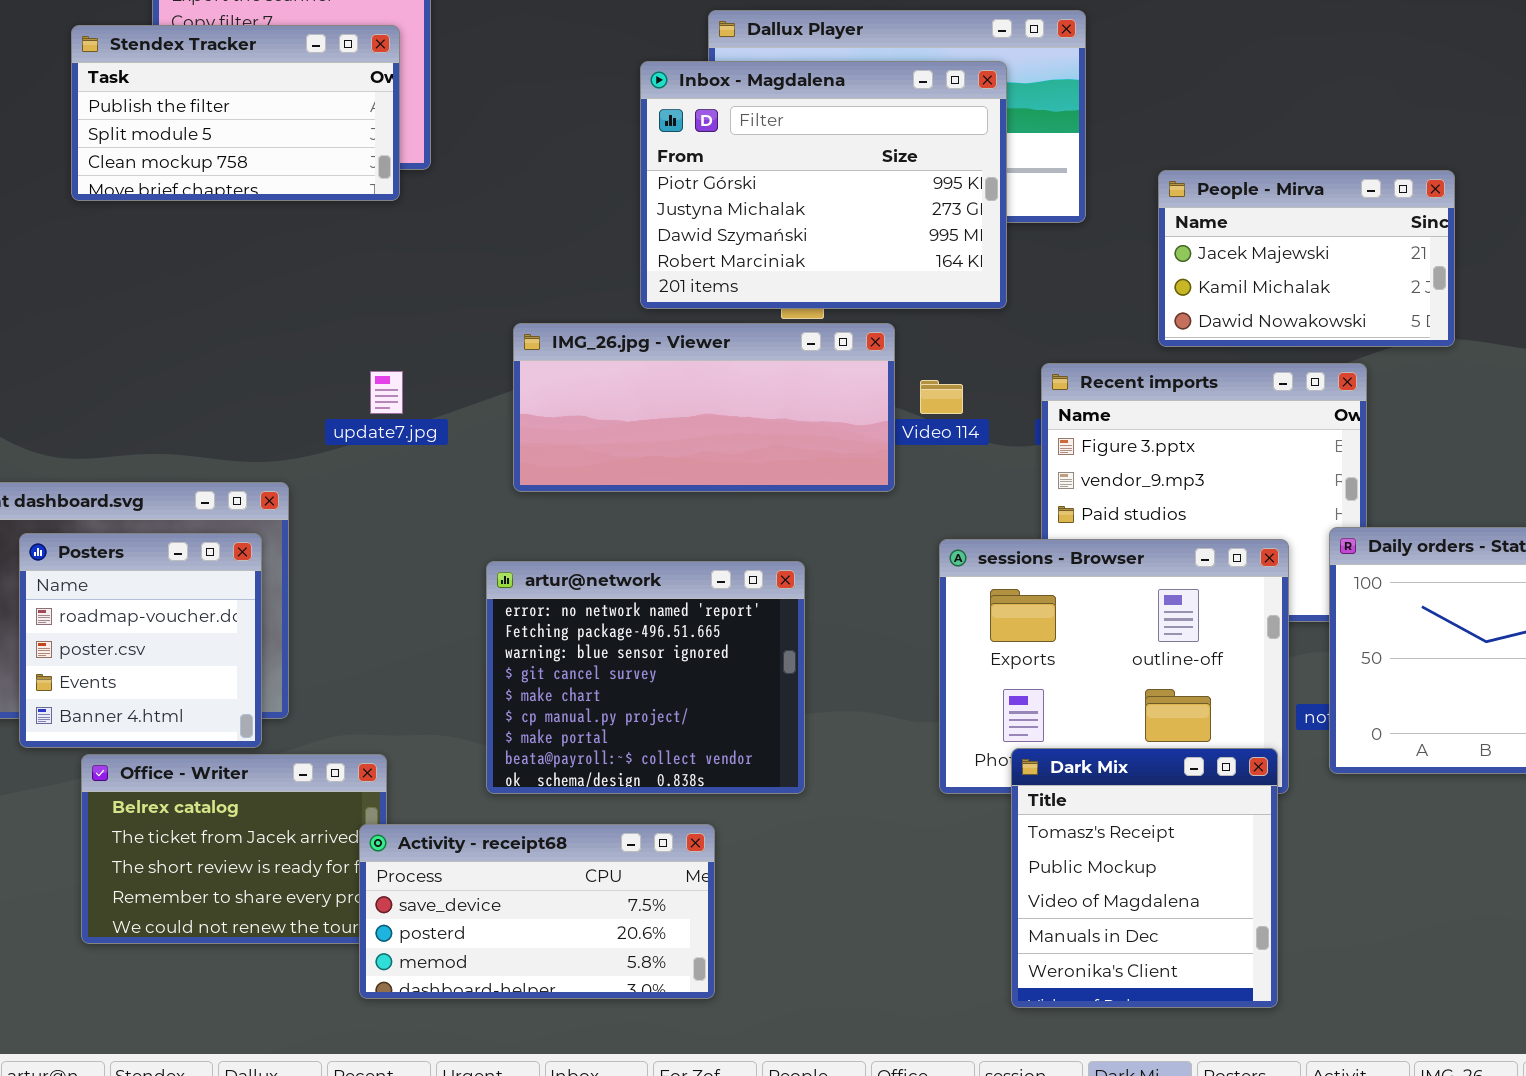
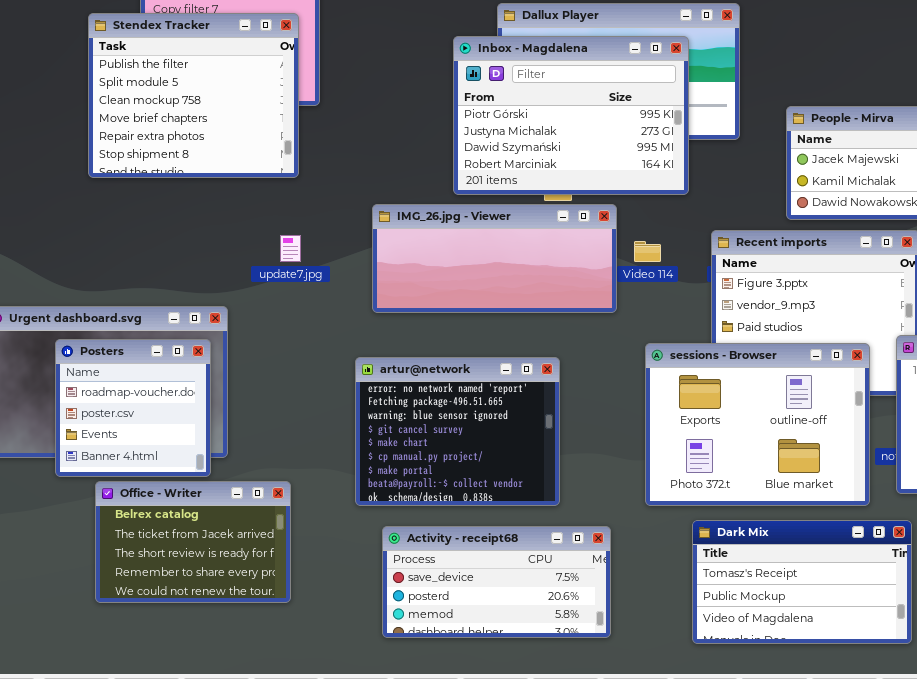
Stendex Tracker: [71,25,400,201] -> [88,13,299,178], resized
Dark Mix: [1011,748,1278,1008] -> [692,520,912,644], resized
Activity - receipt68: [359,824,715,999] -> [382,526,611,638], moved

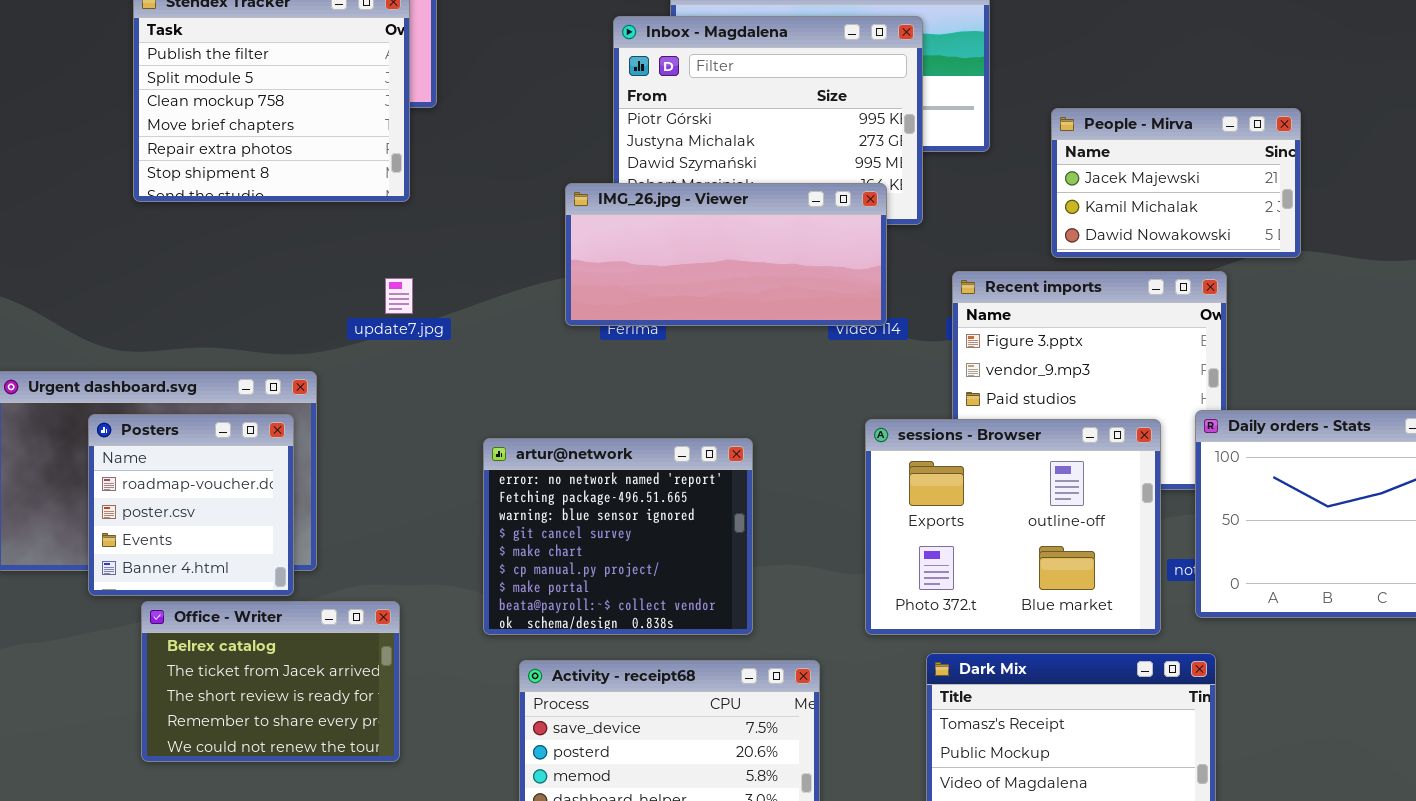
IMG_26.jpg - Viewer: [372,204,617,313] -> [565,183,887,326], moved

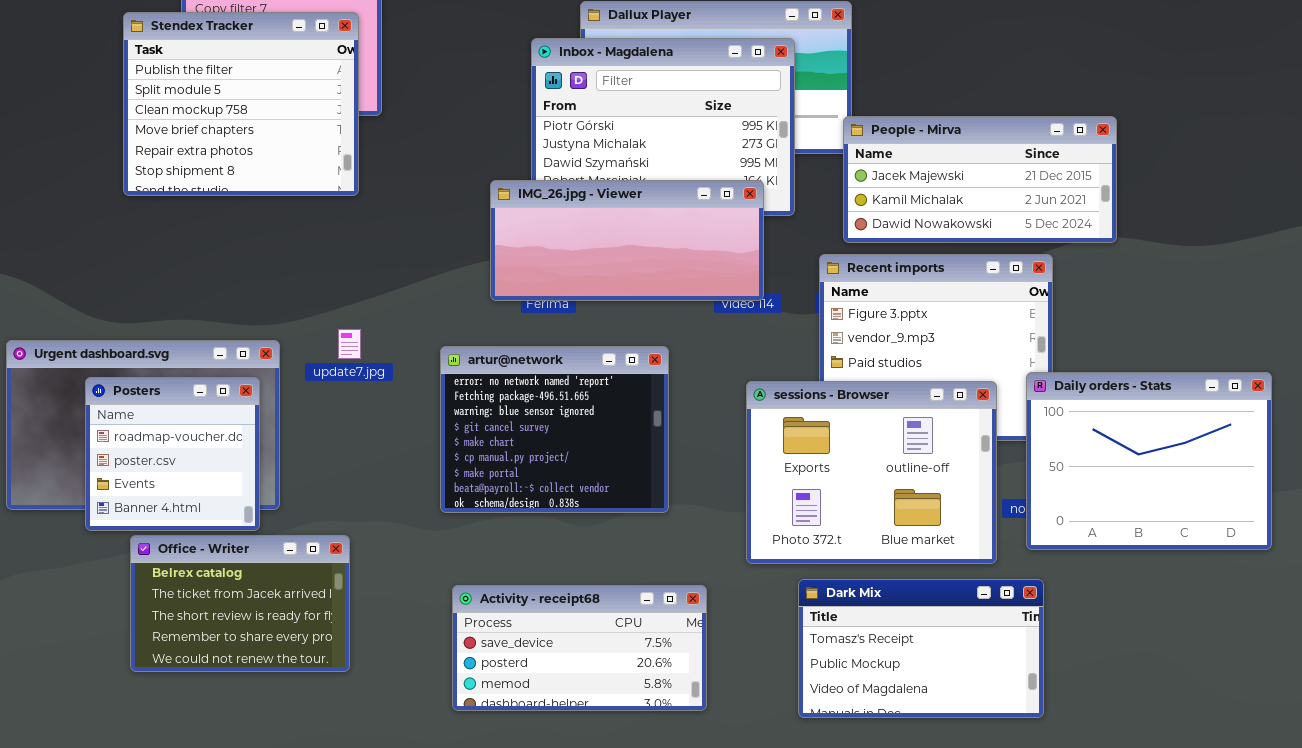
People - Mirva: [1051,108,1301,258] -> [843,116,1117,243], resized
update7.jpg: [385,278,413,314] -> [338,329,361,359], moved
artur@network: [483,438,753,635] -> [440,346,669,513], moved

